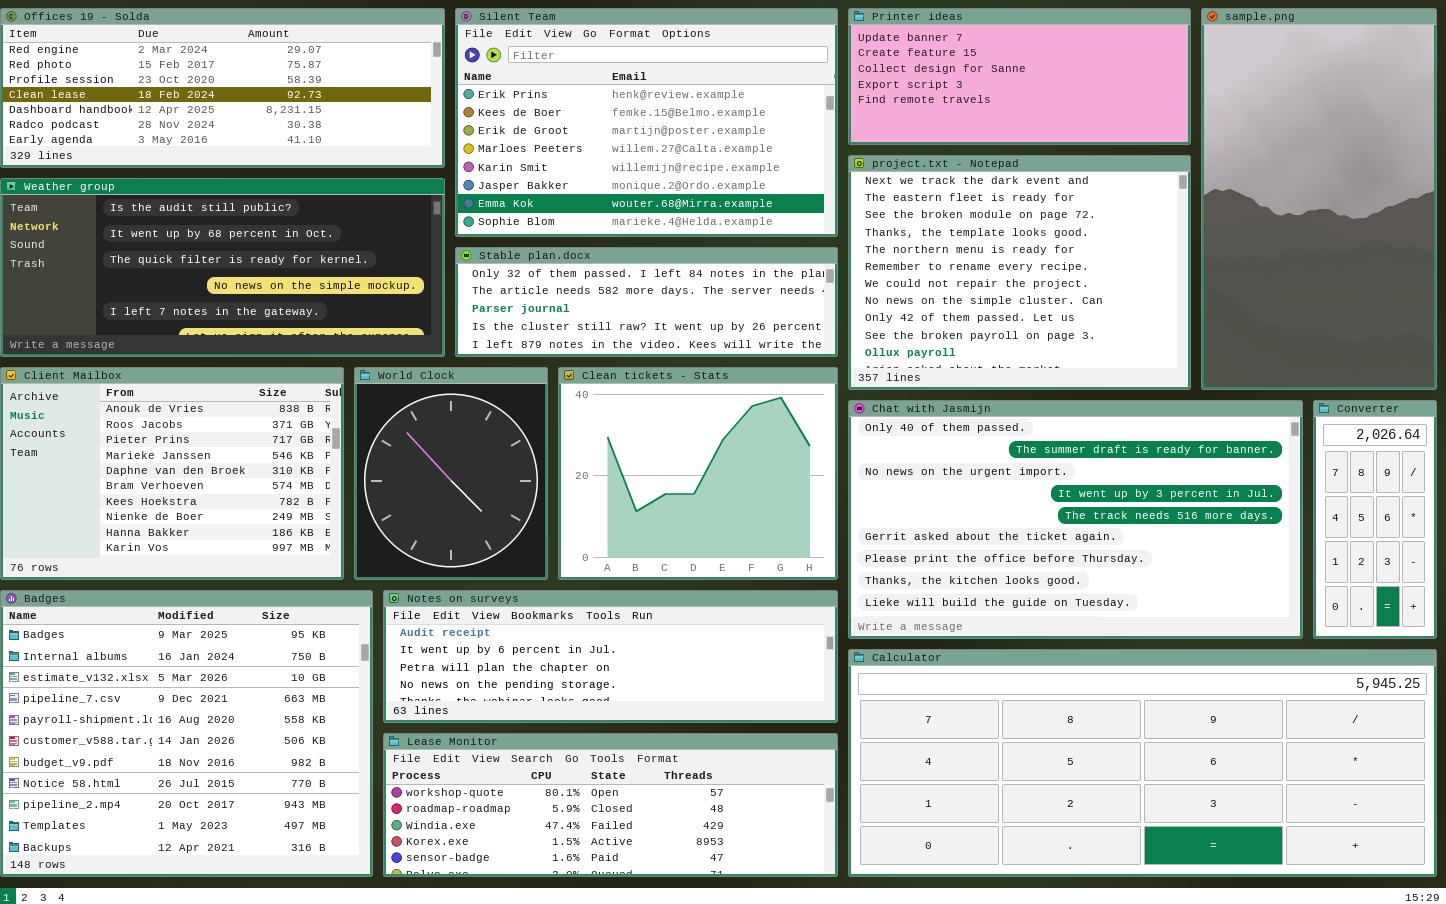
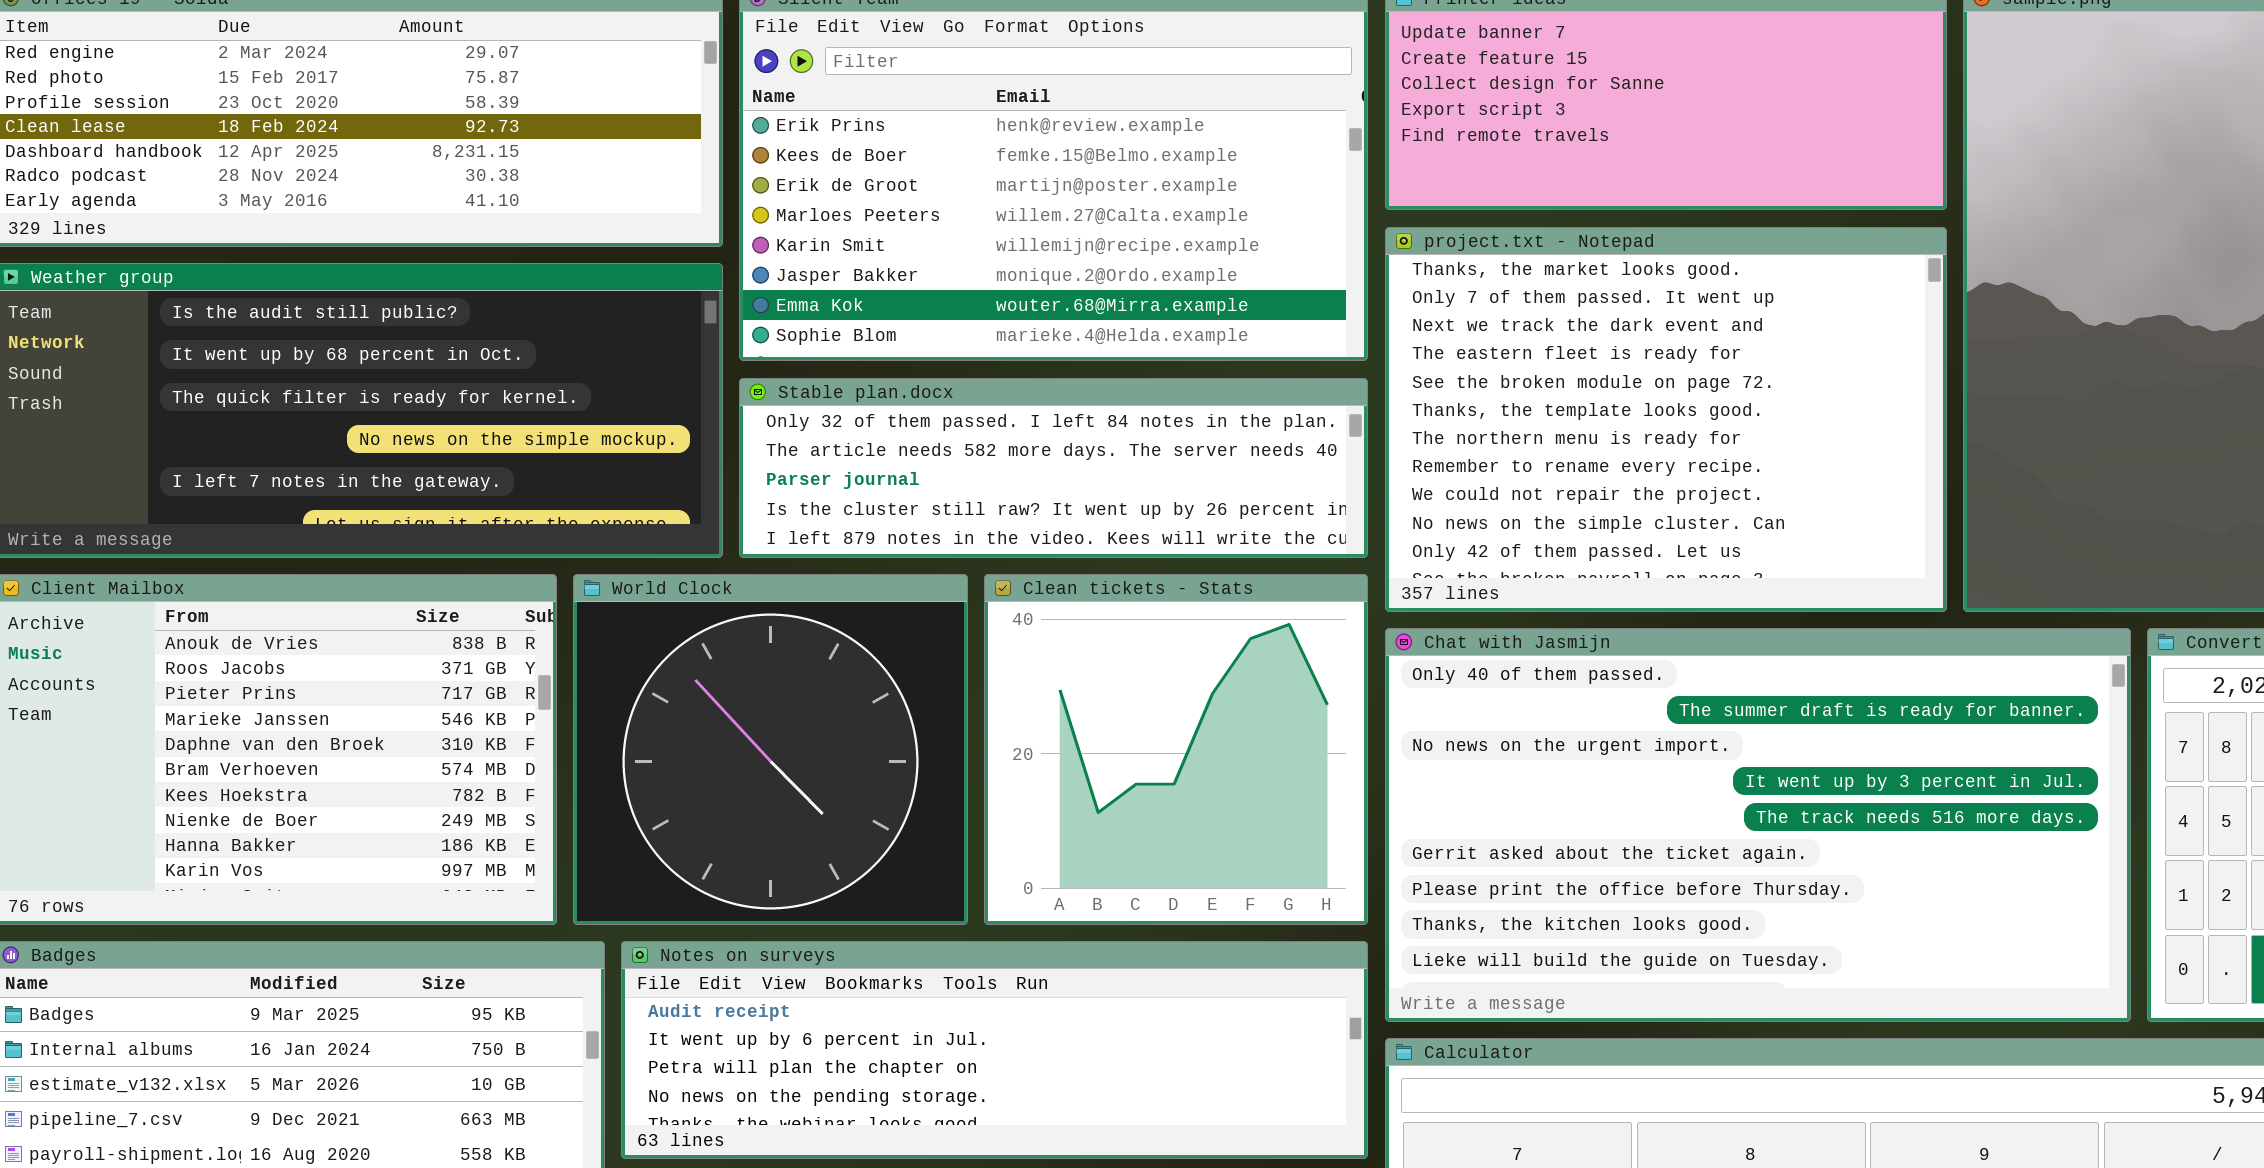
project.txt - Notepad: [848,155,1191,390] -> [1385,227,1947,612], scrolled up 2 rows
World Clock: [354,367,548,580] -> [573,574,968,925], resized
Clean tickets - Stats: [558,367,838,580] -> [984,574,1368,925], resized

